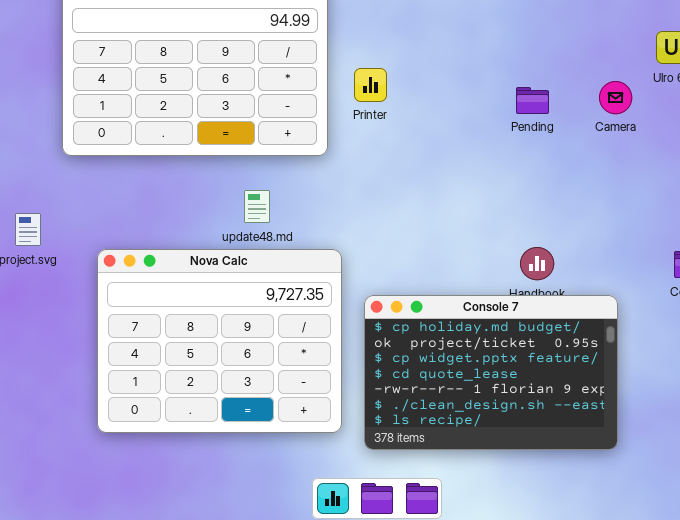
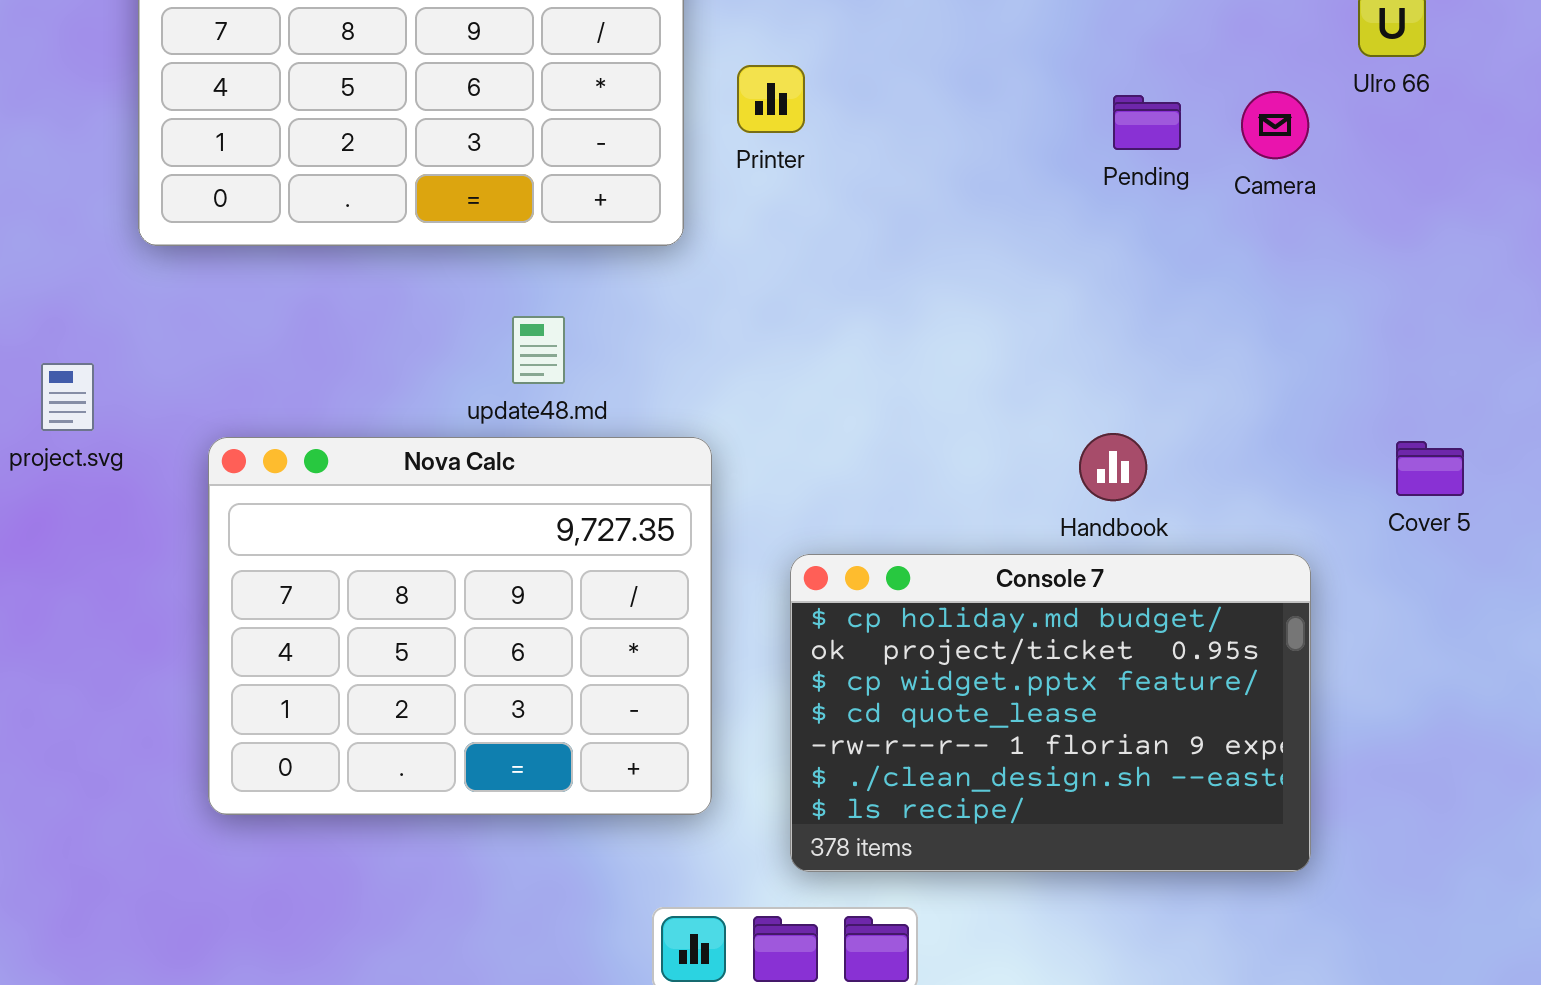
Pending: [516,87,549,114] -> [1113,95,1181,150], moved
Console 7: [364,295,618,450] -> [790,554,1311,872], moved

